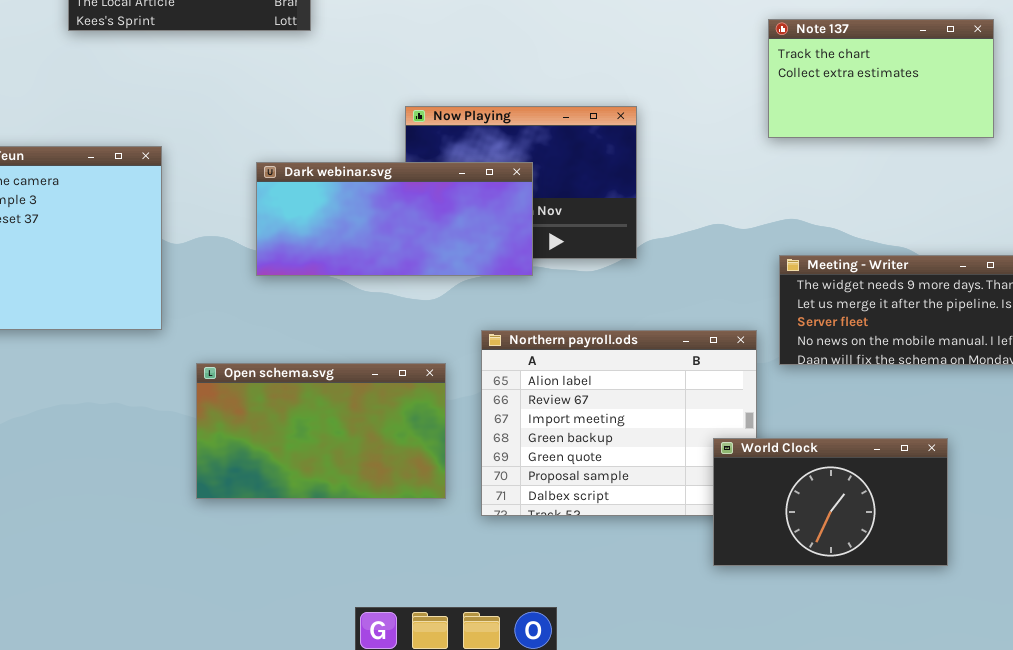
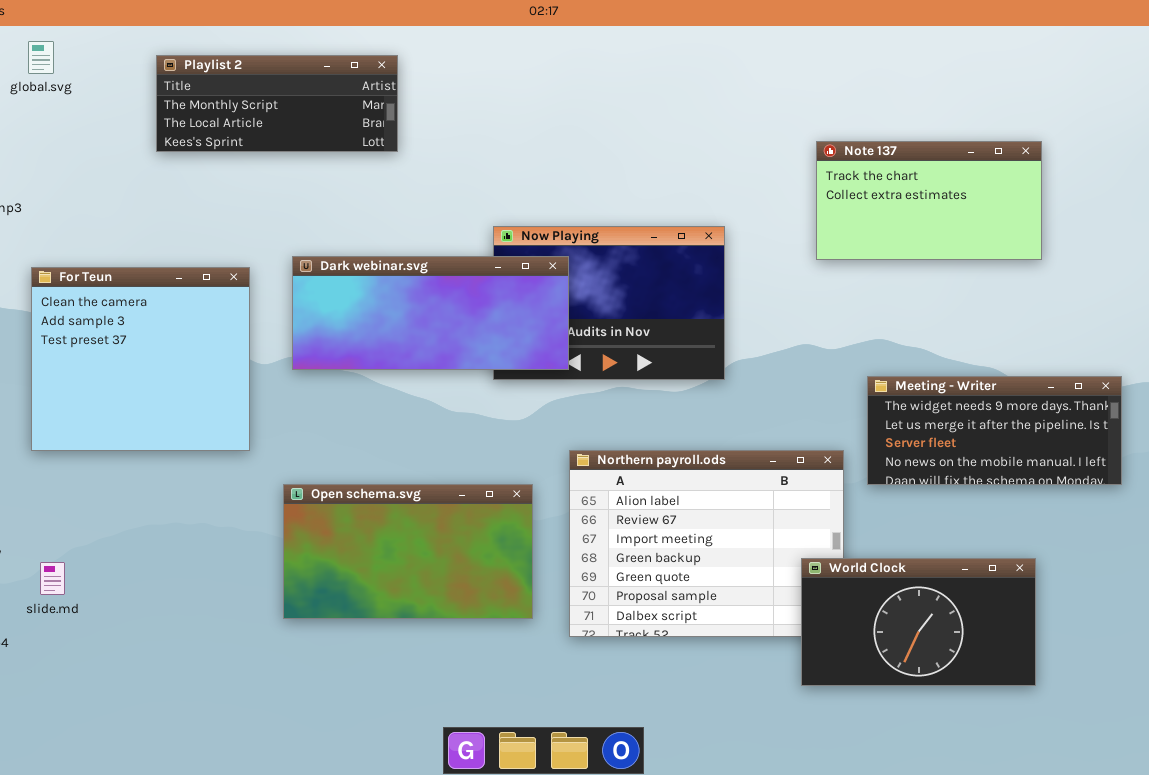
Note 137: [768,19,994,138] -> [816,141,1042,260], moved
Dark webinar.svg: [256,162,533,276] -> [292,256,569,370], moved

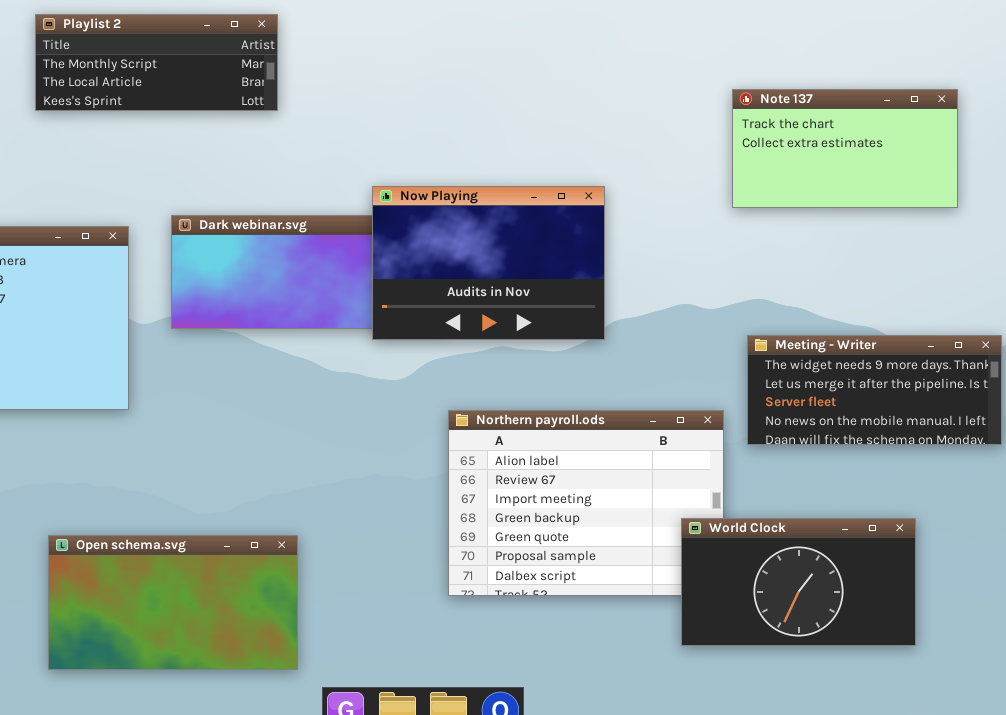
Note 137: [816,141,1042,260] -> [732,89,958,208], moved
Now Playing: [493,226,725,380] -> [372,186,605,340], raised
Open schema.svg: [283,484,533,619] -> [48,535,298,670], moved

